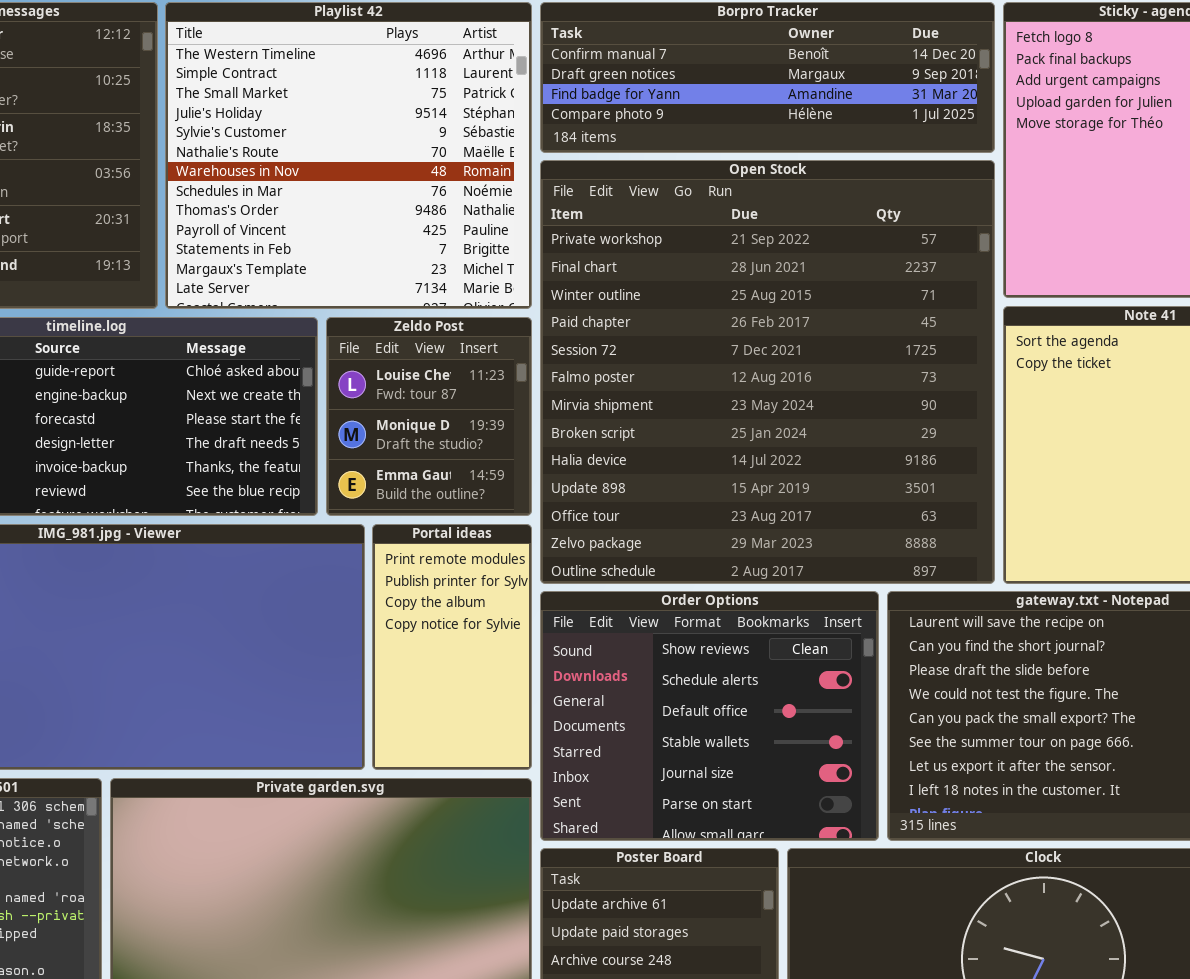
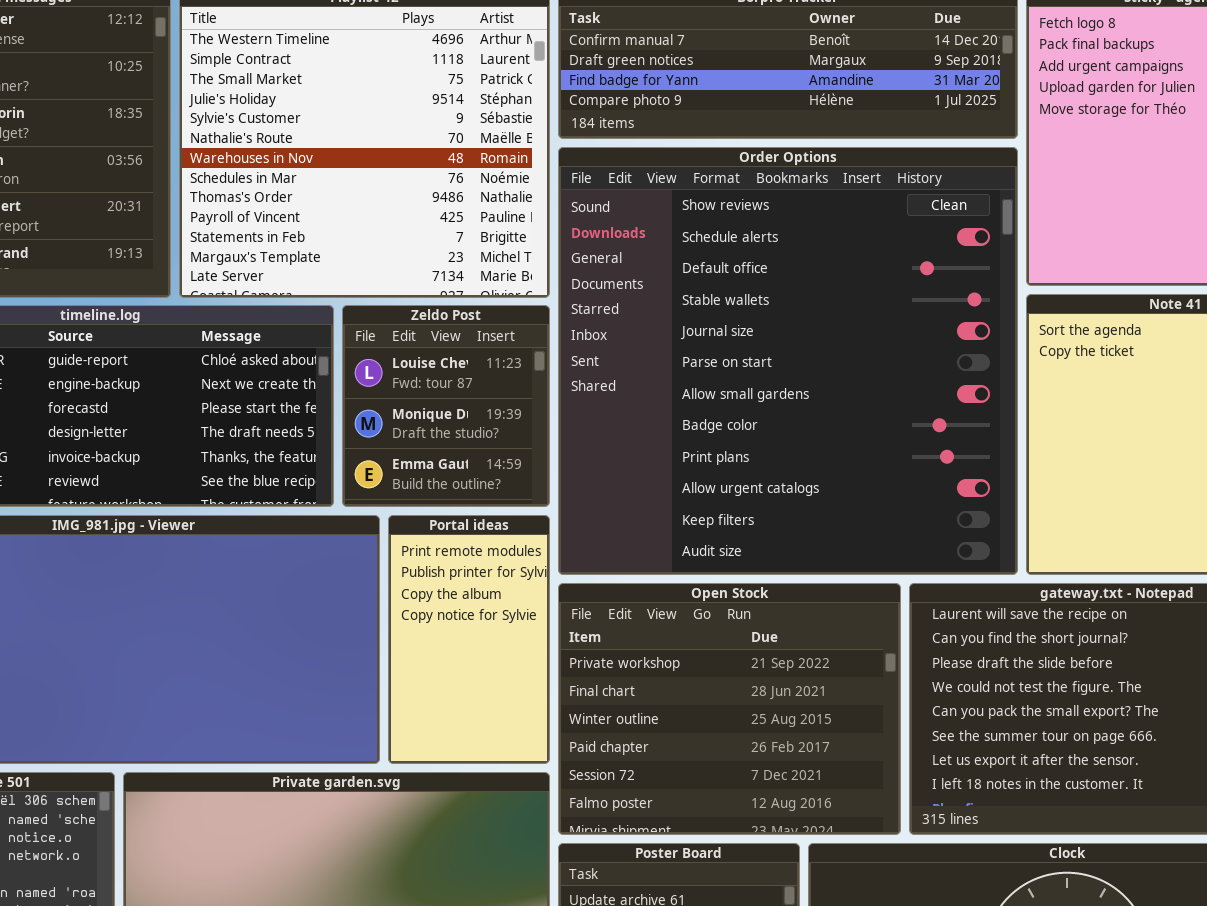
Open Stock: [540,160,995,584] -> [558,583,901,835], moved, resized
Order Options: [540,591,879,841] -> [558,147,1018,575], moved, resized

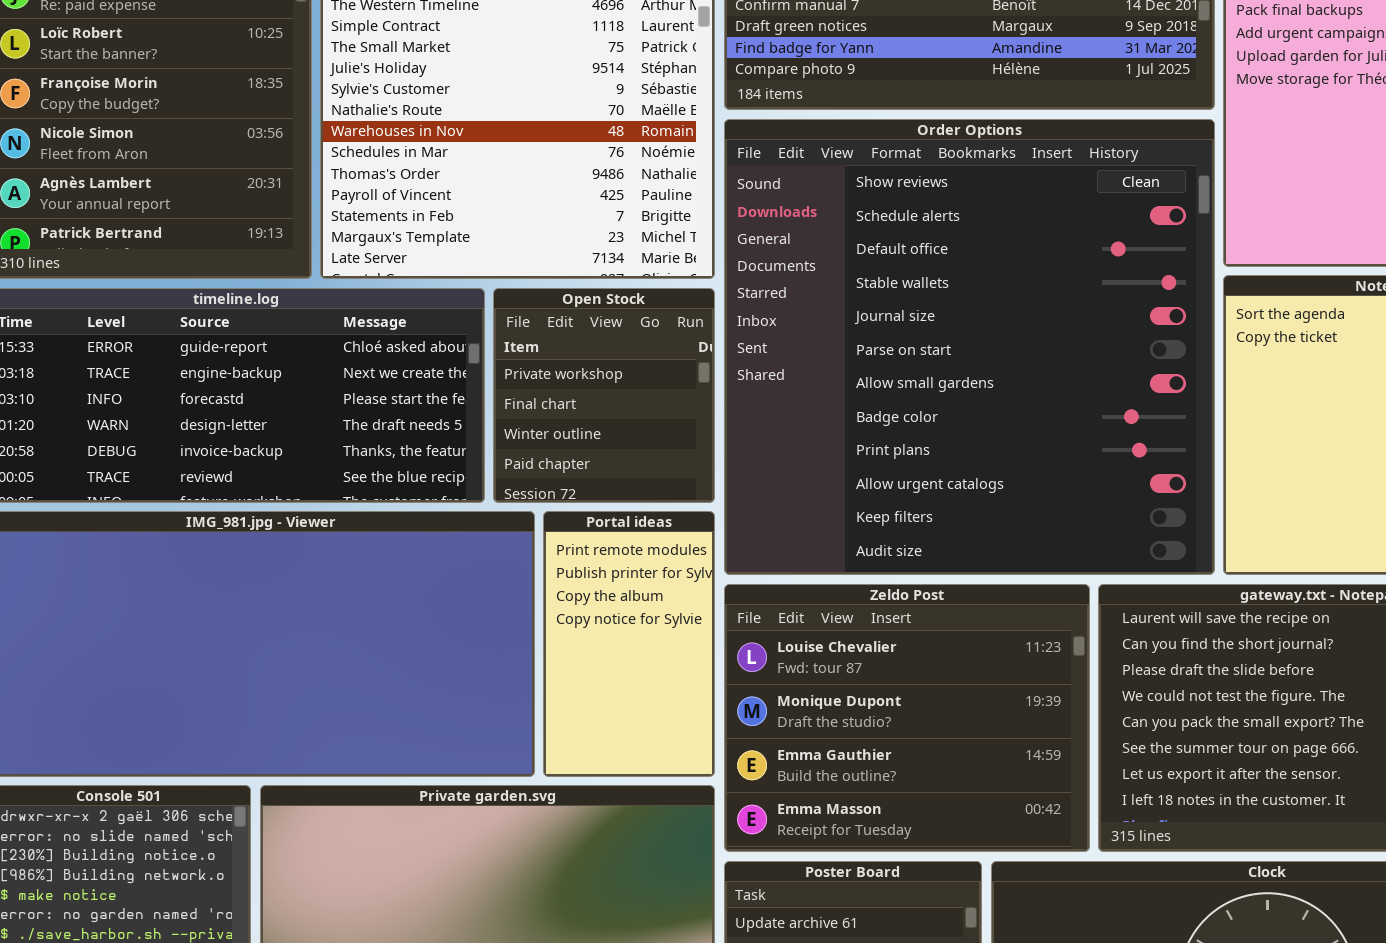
Zeldo Post: [342,305,550,507] -> [724,584,1090,852], moved, resized
Open Stock: [558,583,901,835] -> [493,288,715,503], moved, resized

